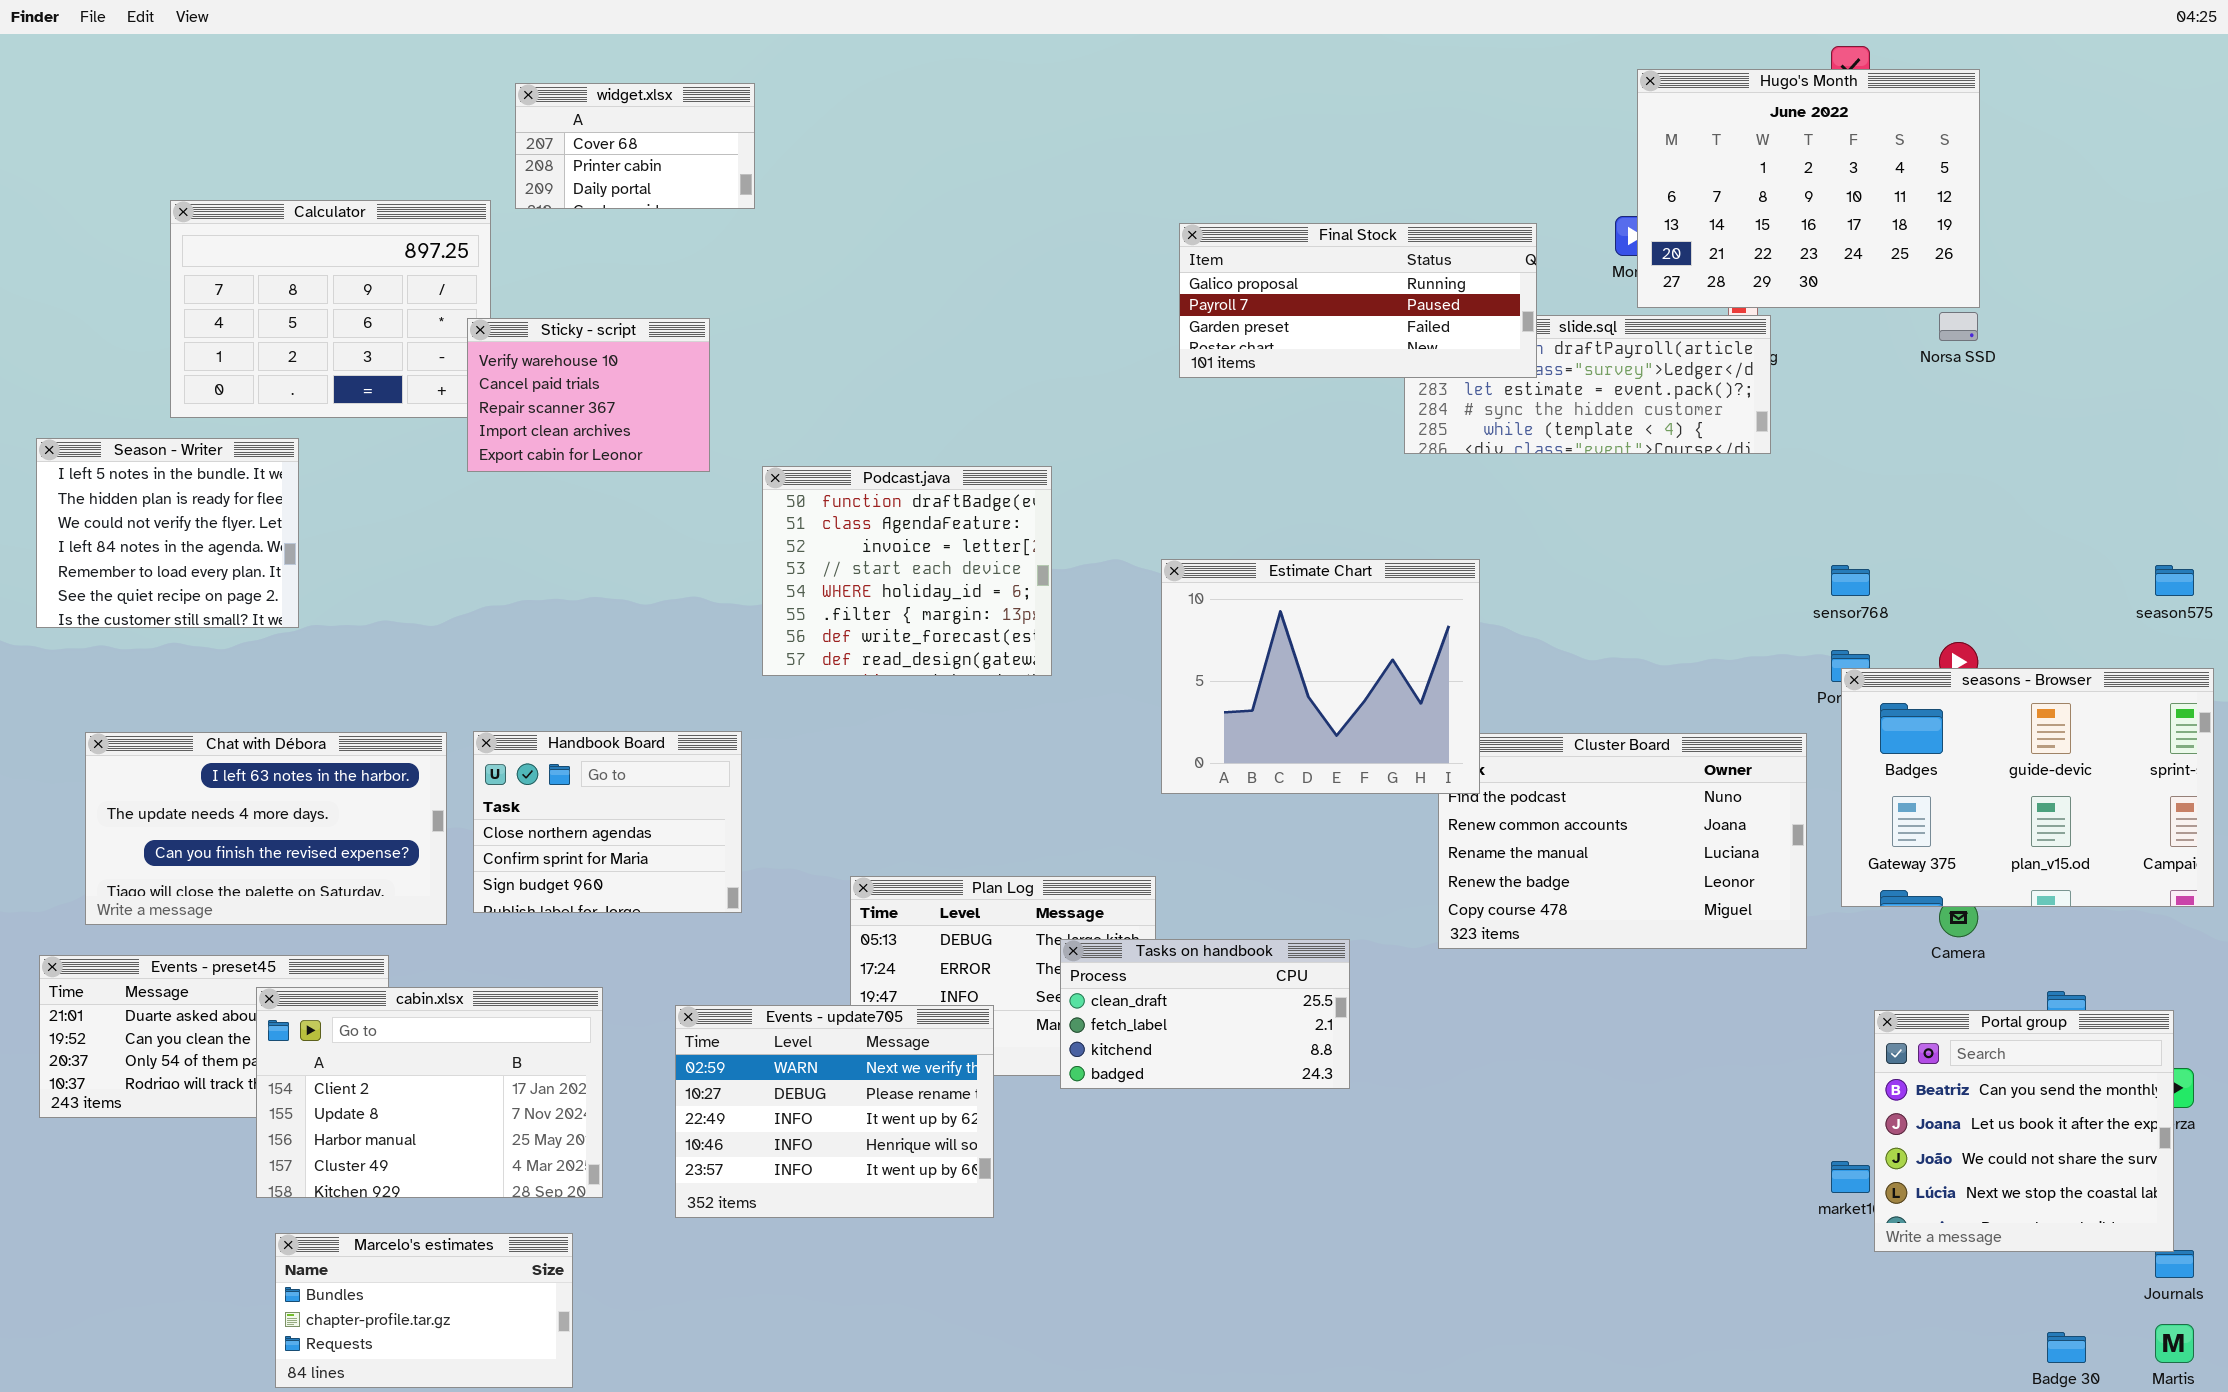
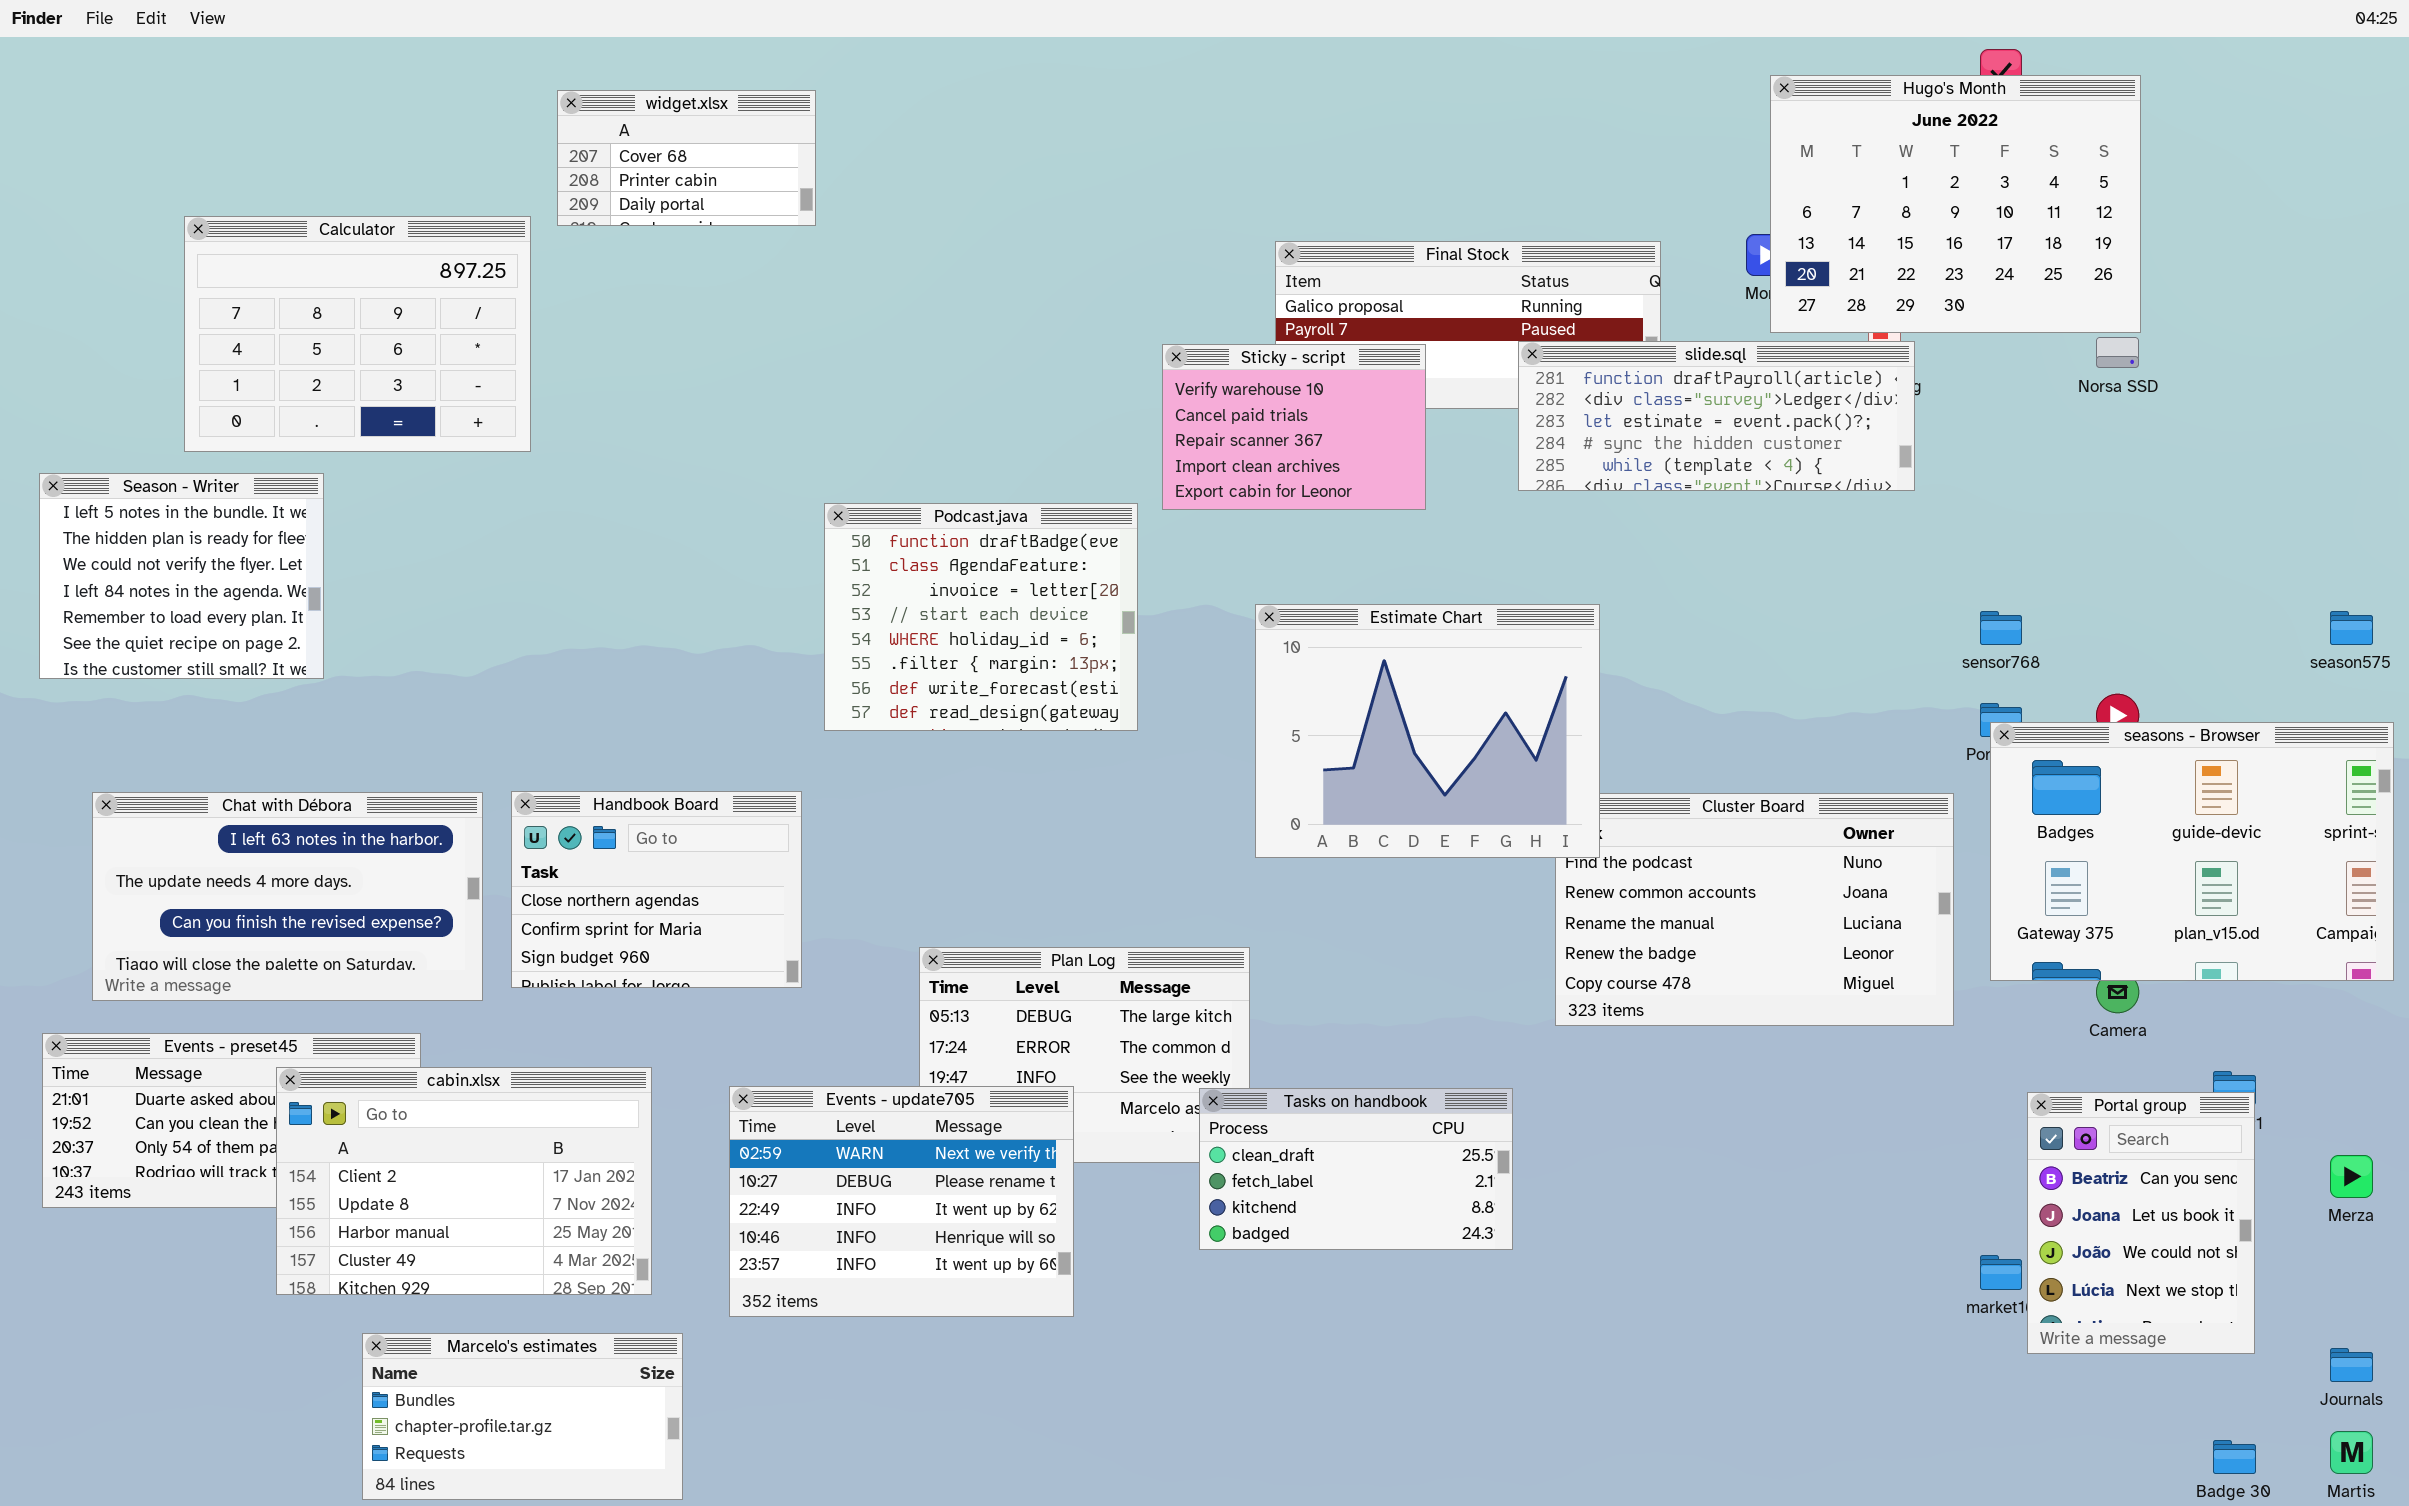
slide.sql: [1404,315,1771,454] -> [1518,341,1915,491], raised
Sticky - script: [467,318,710,472] -> [1162,344,1426,510], moved
Tasks on handbook: [1060,939,1350,1089] -> [1199,1088,1513,1250], moved
Portal group: [1874,1010,2174,1252] -> [2027,1092,2255,1354], resized
Marcelo's estimates: [275,1233,573,1388] -> [362,1333,683,1500], moved

